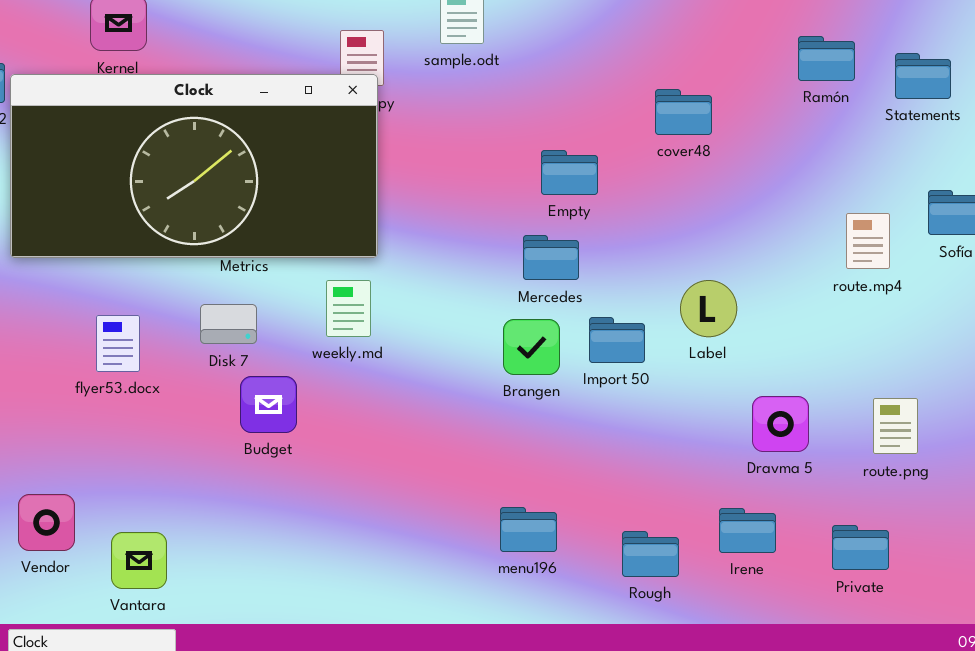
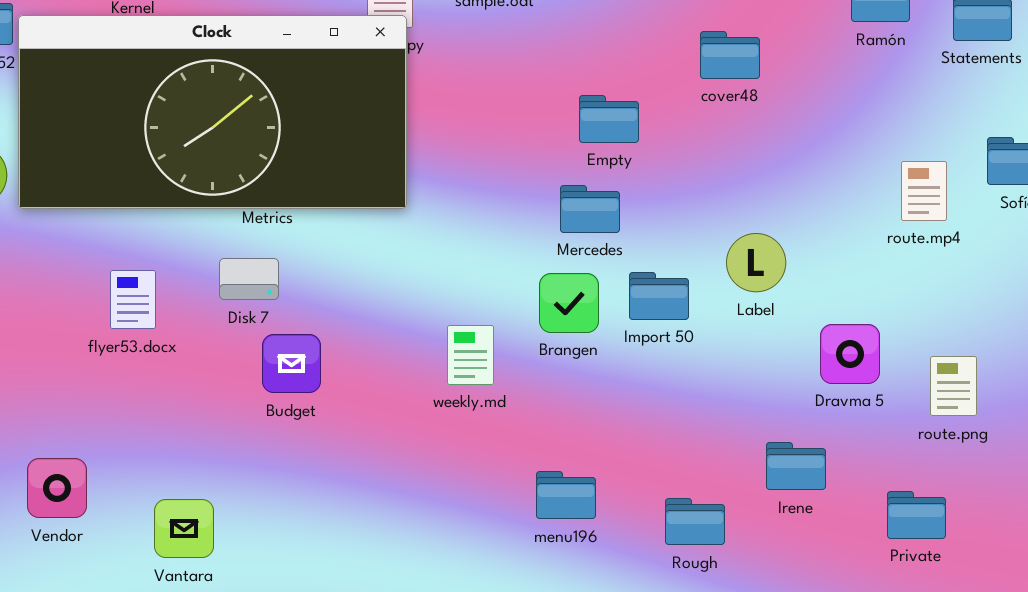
weekly.md: [326,280,371,337] -> [447,325,494,385], moved
Dravma 5: [752,396,809,452] -> [820,324,880,384], moved
Irene: [719,508,776,553] -> [766,442,826,490], moved
Vantara: [111,532,167,589] -> [154,499,214,558], moved

